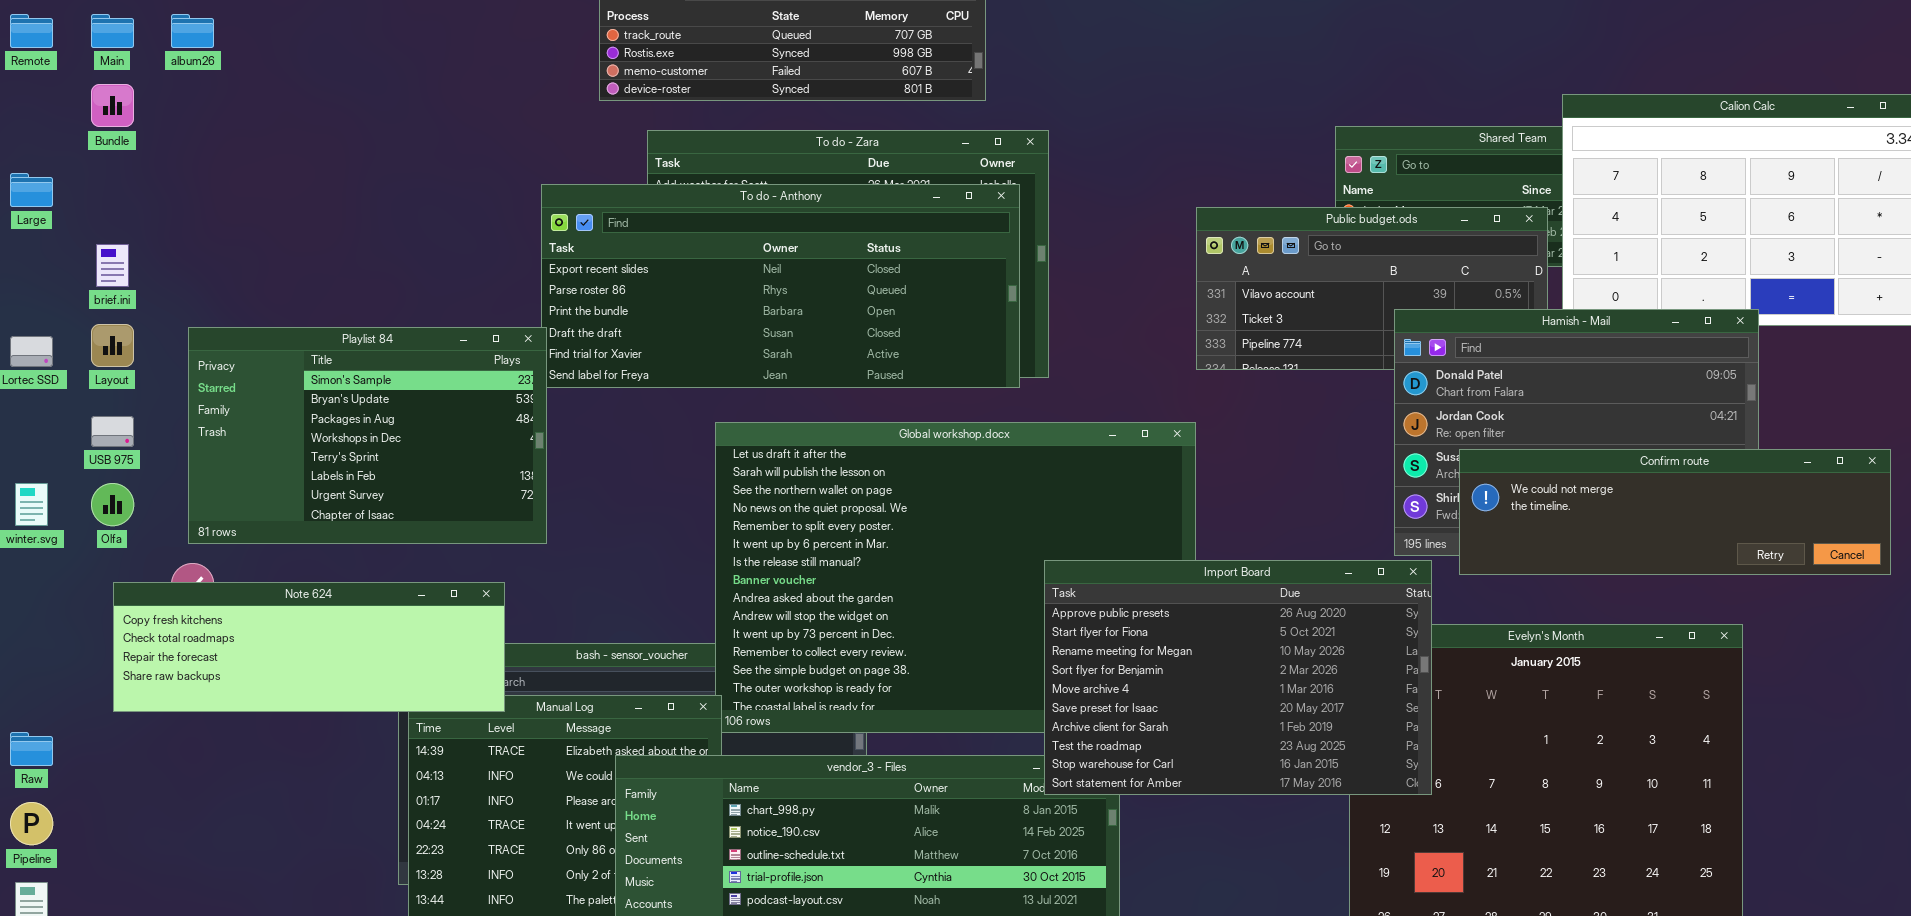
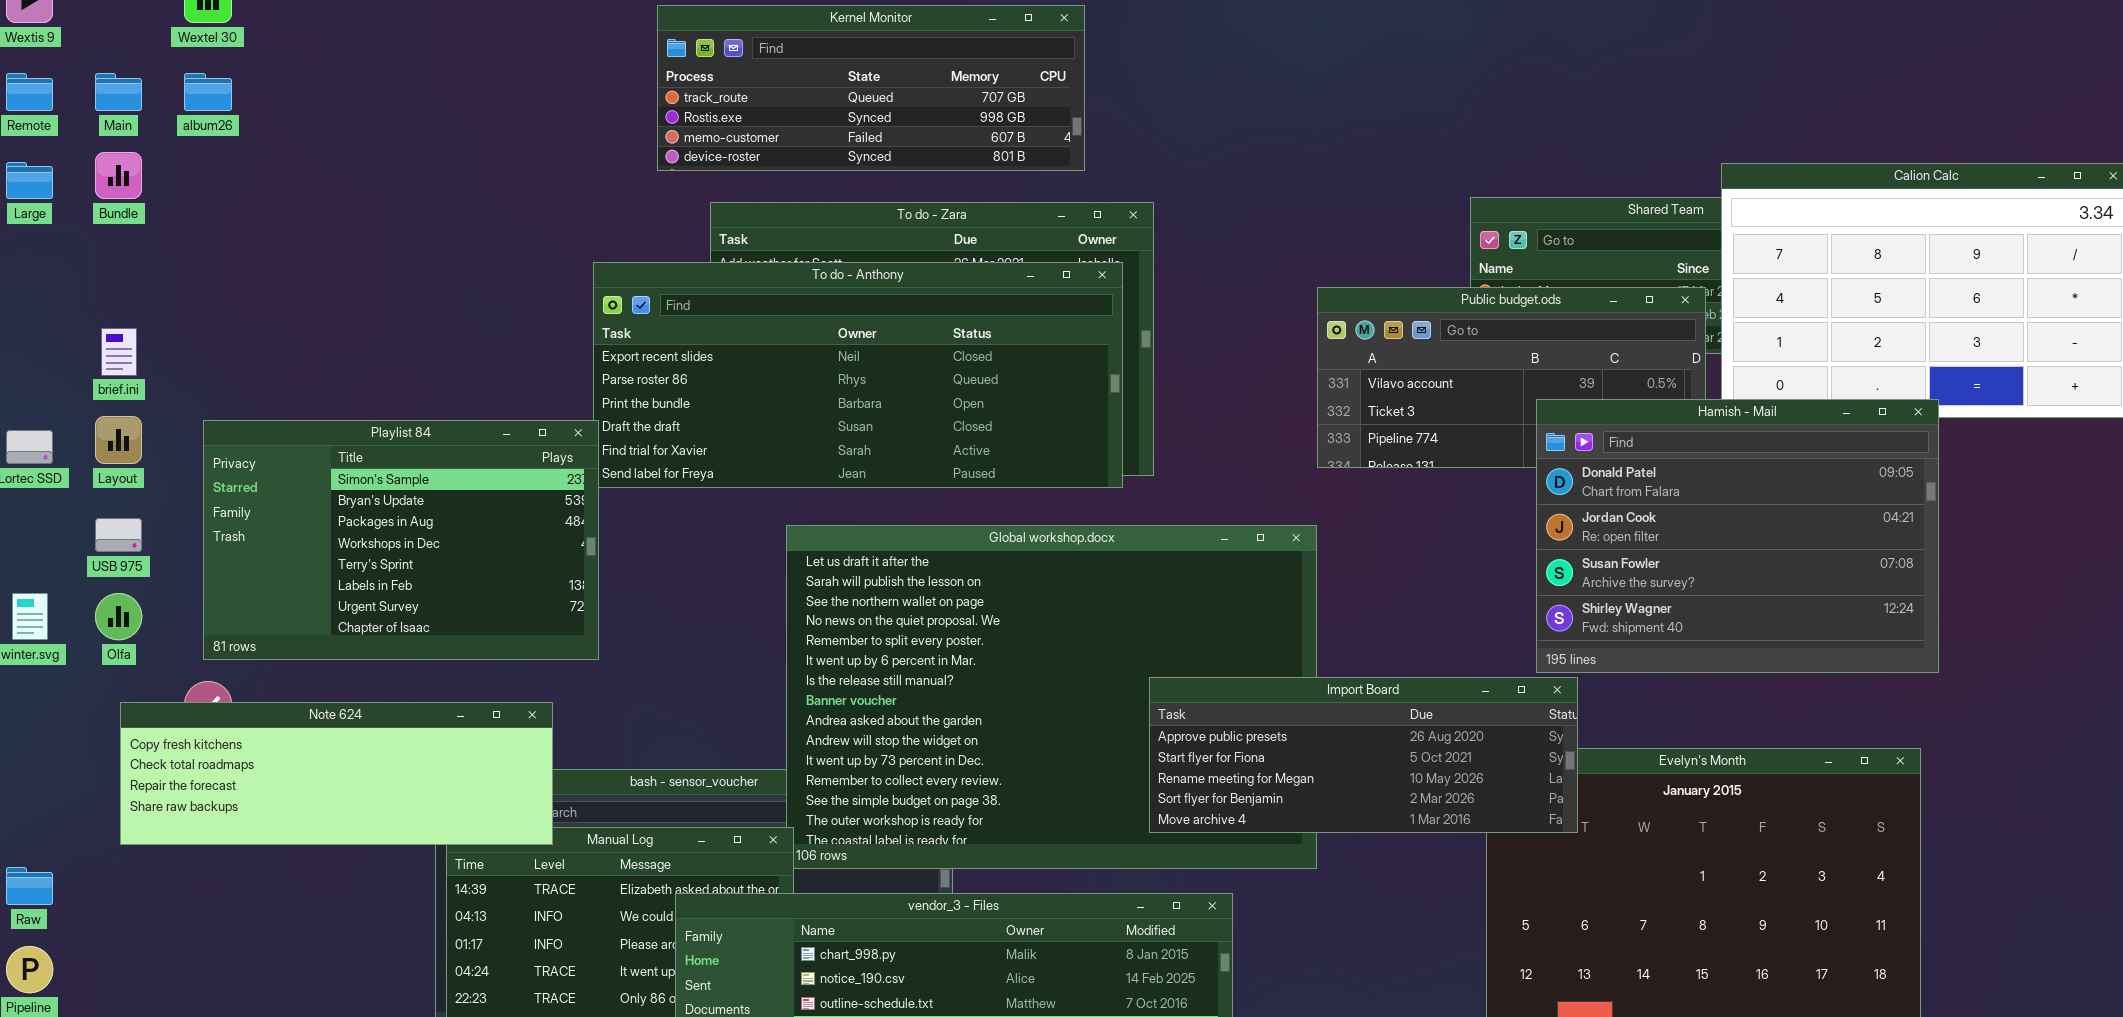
Large: [10,173,53,207] -> [6,162,53,199], moved
Confirm route: [1459,449,1891,575] -> none, closed
Import Board: [1044,560,1432,795] -> [1149,677,1578,833], resized

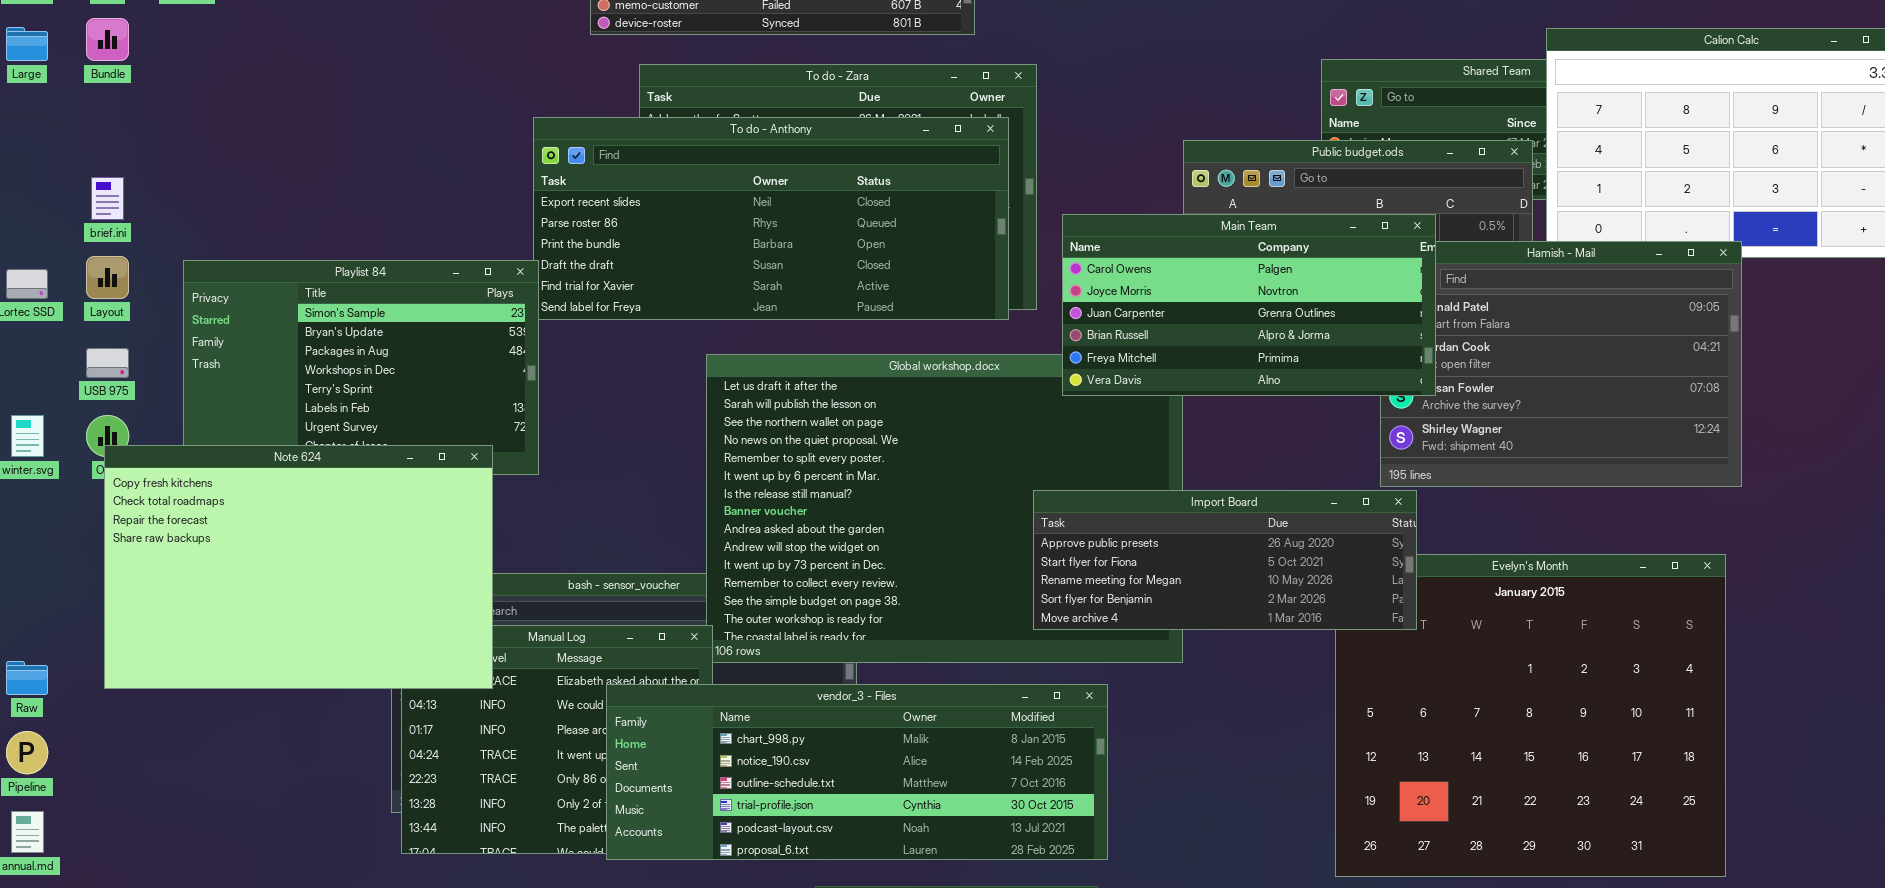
Main Team: none -> [1062,214,1436,396], opened
Note 624: [120,702,553,845] -> [104,445,493,689], moved, resized

